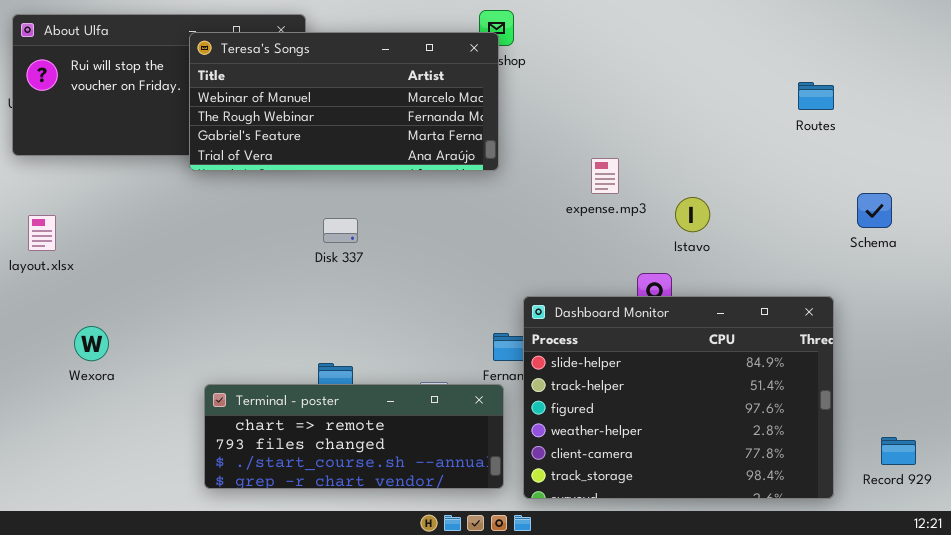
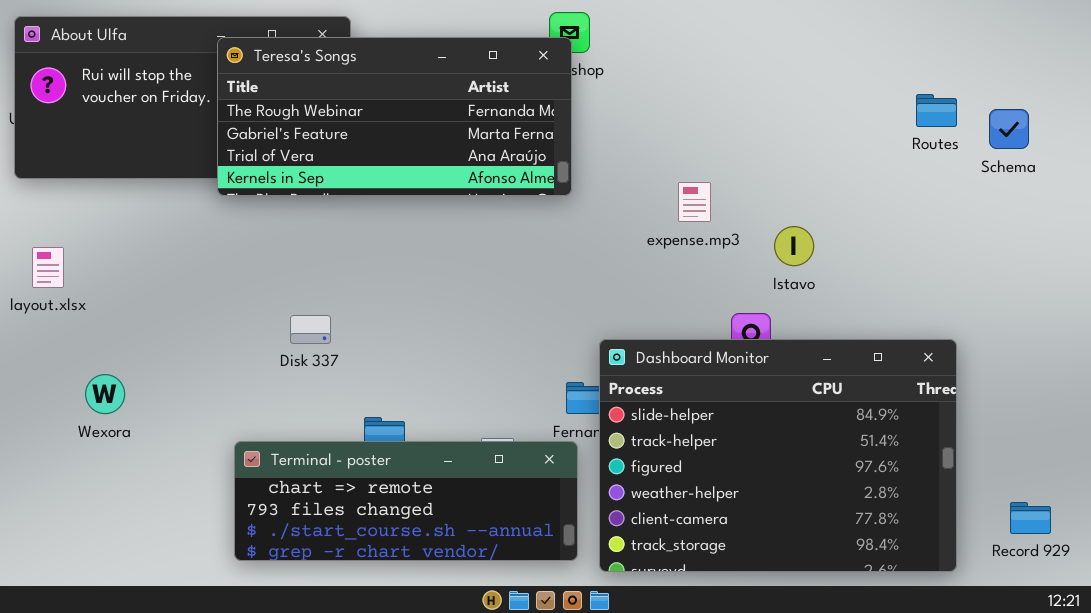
Teresa's Songs: [189,32,499,171] -> [217,37,572,196], scrolled down 1 row
Schema: [857,193,892,228] -> [989,109,1029,149], moved
Disk 337: [323,218,358,243] -> [290,315,331,344], moved

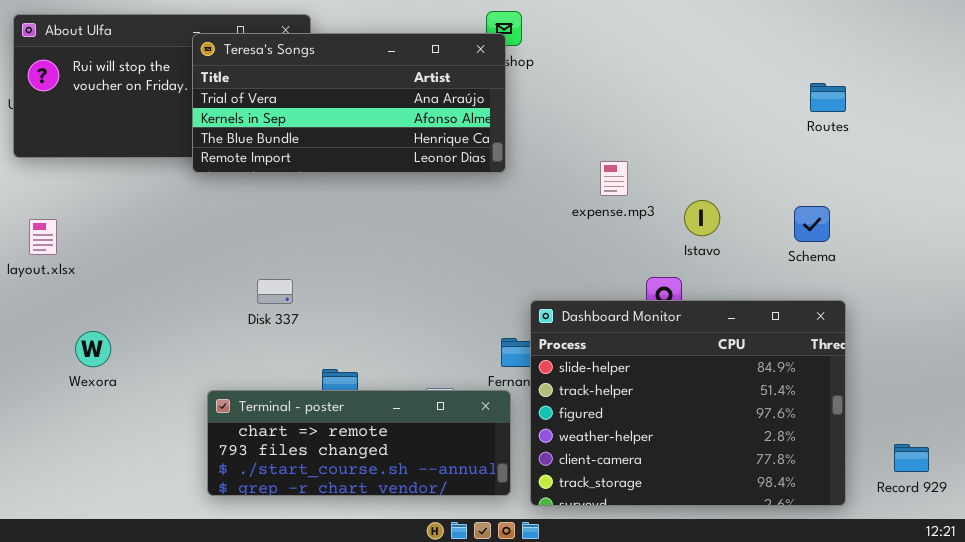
Teresa's Songs: [217,37,572,196] -> [192,33,506,173], scrolled down 2 rows
Schema: [989,109,1029,149] -> [794,206,830,242], moved

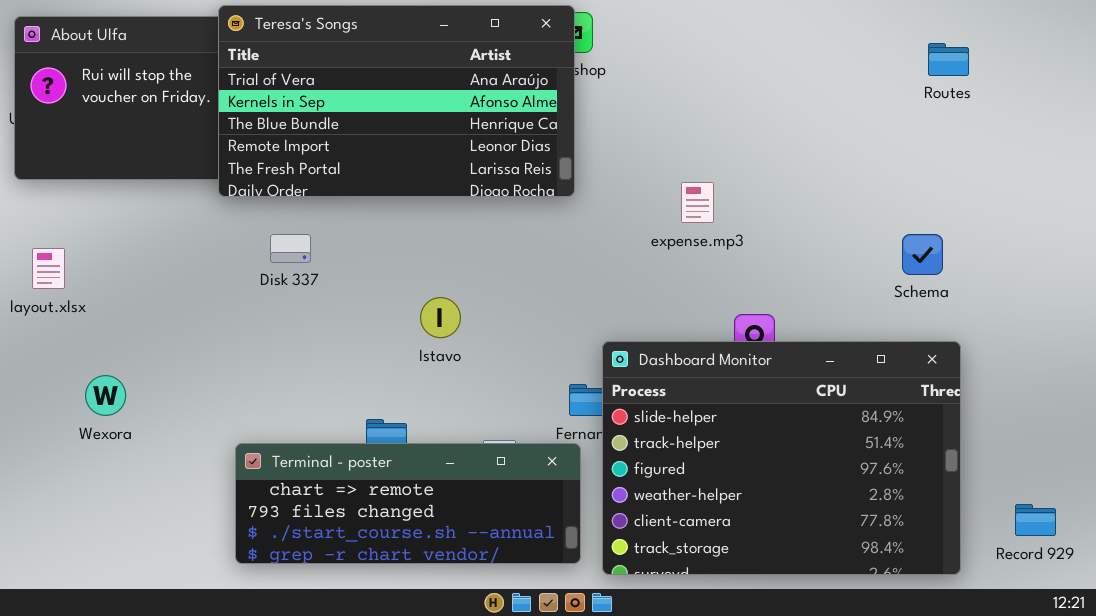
Teresa's Songs: [192,33,506,173] -> [218,5,575,197], resized
Routes: [810,83,846,112] -> [928,43,969,76], moved
Istavo: [684,200,720,236] -> [420,297,461,338], moved
Disk 337: [257,279,293,304] -> [270,234,311,263], moved

